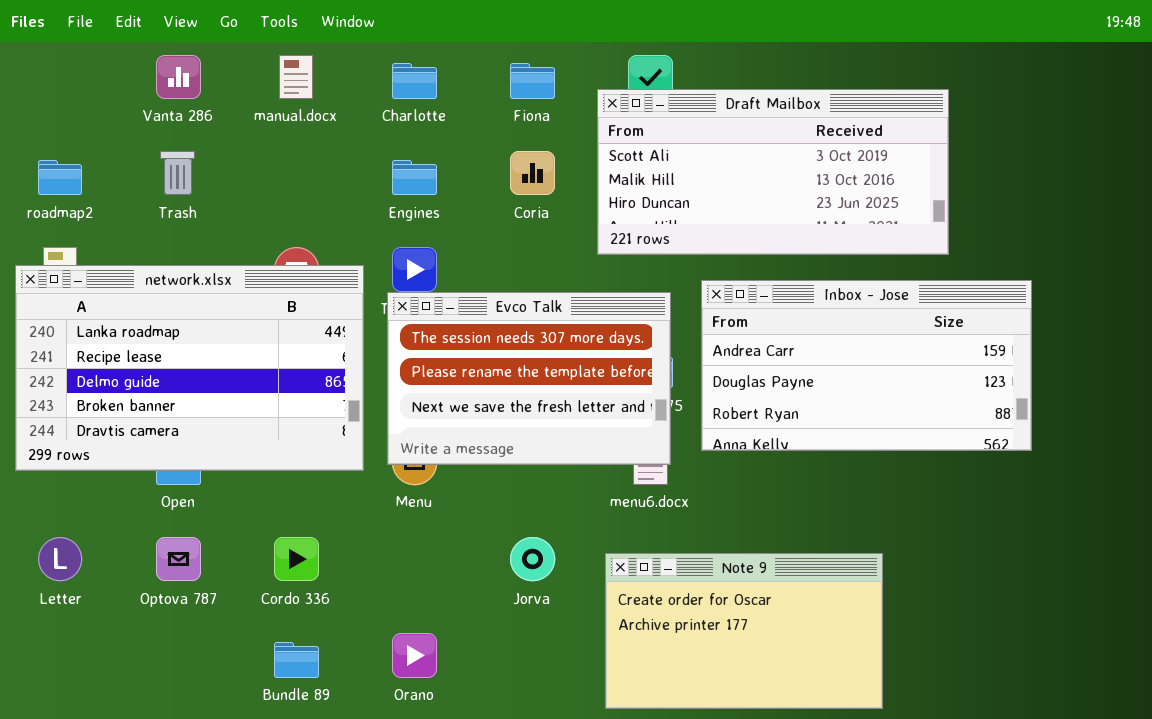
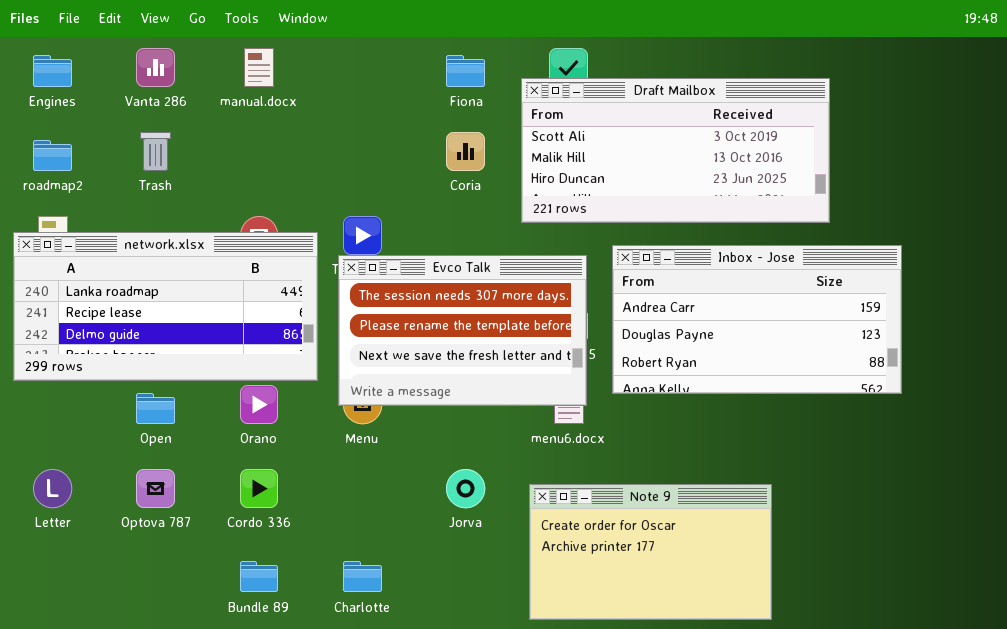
Charlotte: [392,63,437,99] -> [343,561,382,592], moved
Engines: [392,160,437,195] -> [33,55,72,87], moved
network.xlsx: [15,265,364,471] -> [13,232,318,381], resized
Orano: [392,633,437,678] -> [240,385,278,424], moved

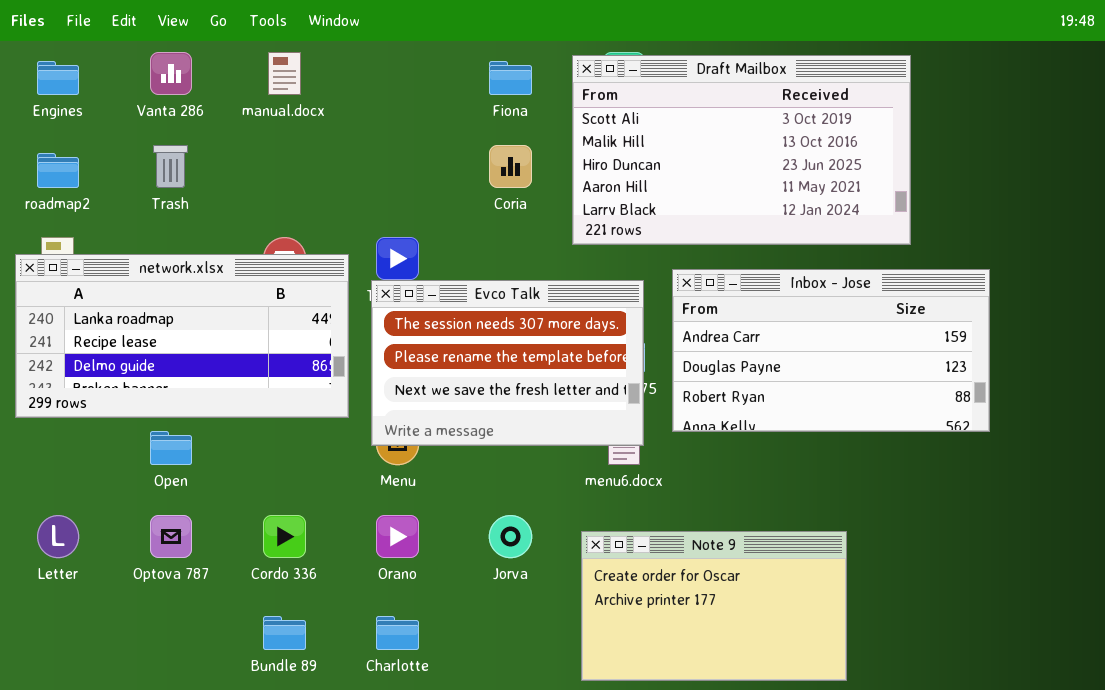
Draft Mailbox: [521,78,830,223] -> [572,55,911,245], resized
Orano: [240,385,278,424] -> [376,515,419,558], moved

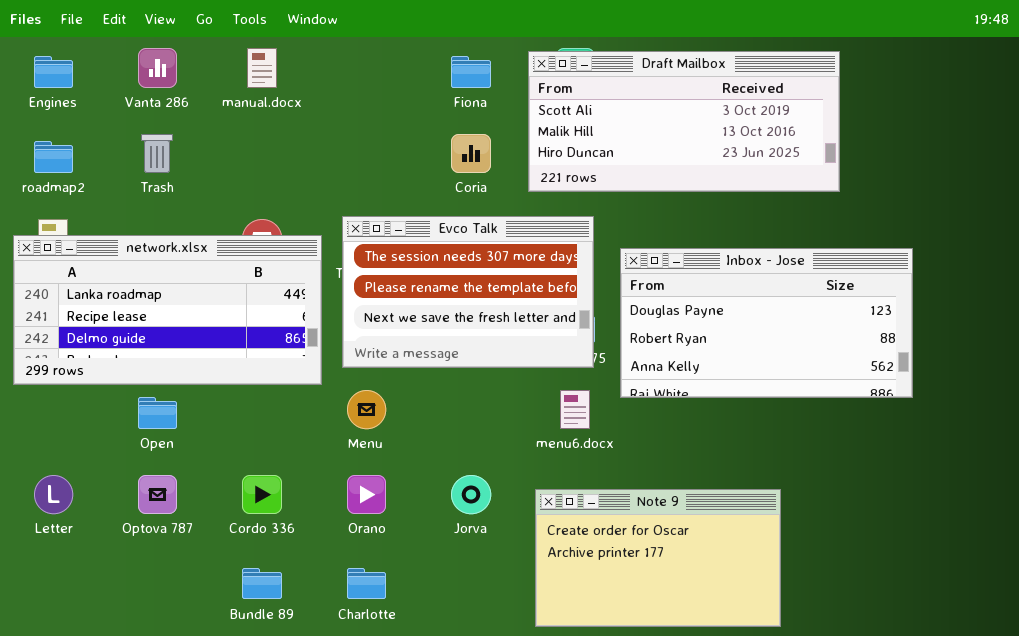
Draft Mailbox: [572,55,911,245] -> [528,51,840,192], resized
Inbox - Jose: [672,269,990,432] -> [620,248,913,398], scrolled down 1 row
Evco Talk: [371,280,644,446] -> [342,216,594,368], moved

